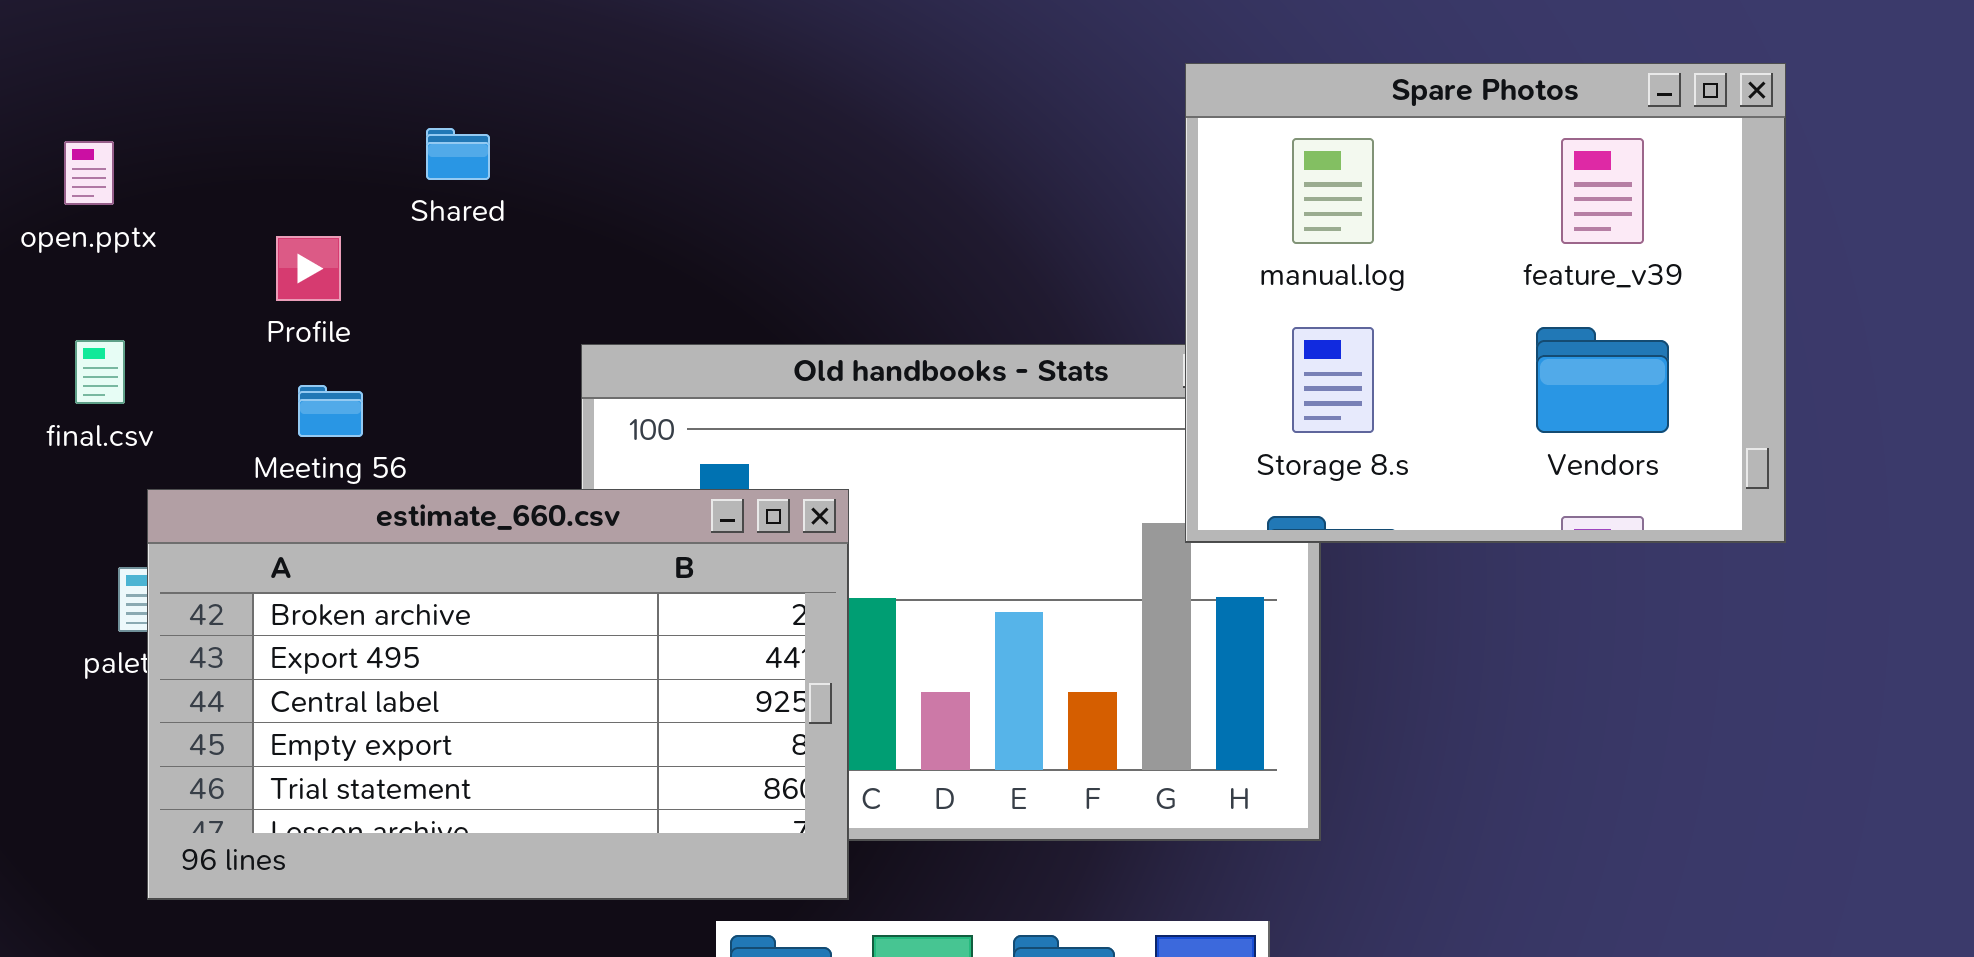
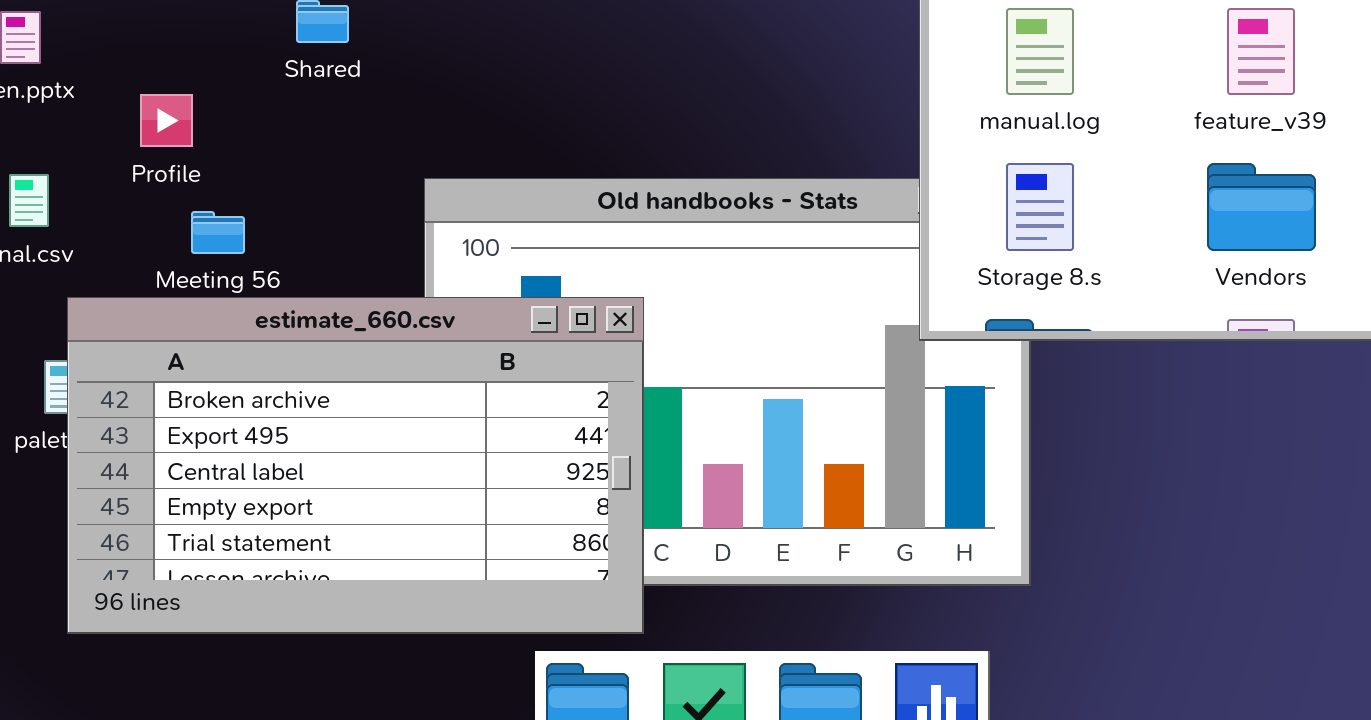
Profile: [276,236,341,301] -> [140,94,193,147], moved

